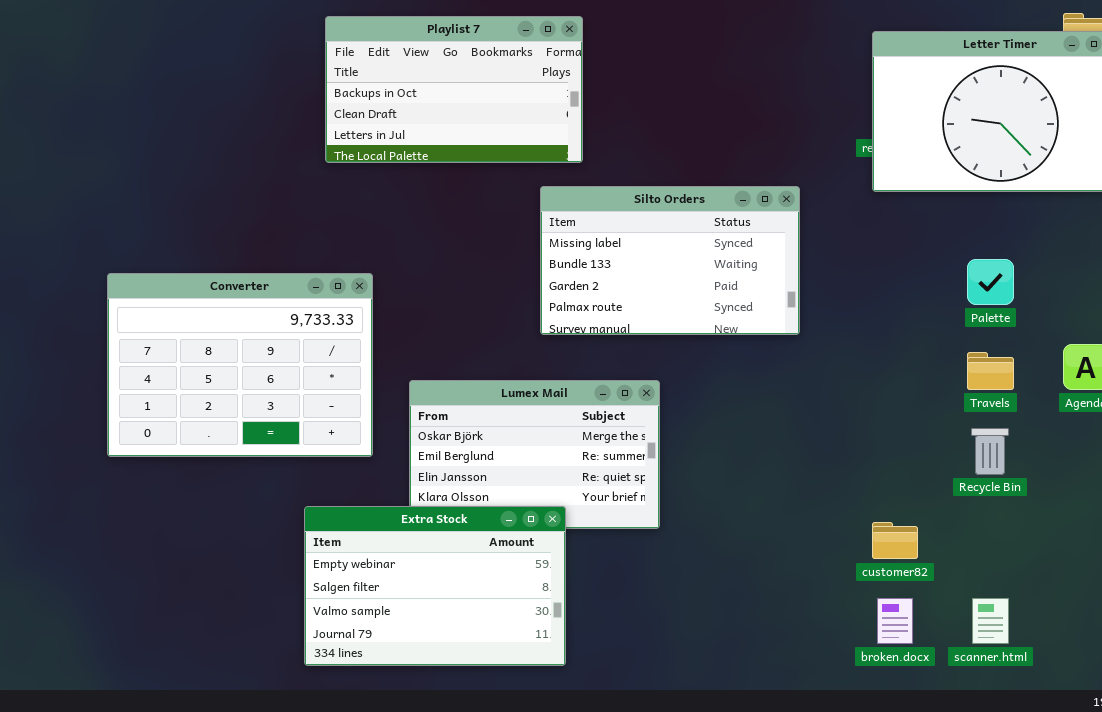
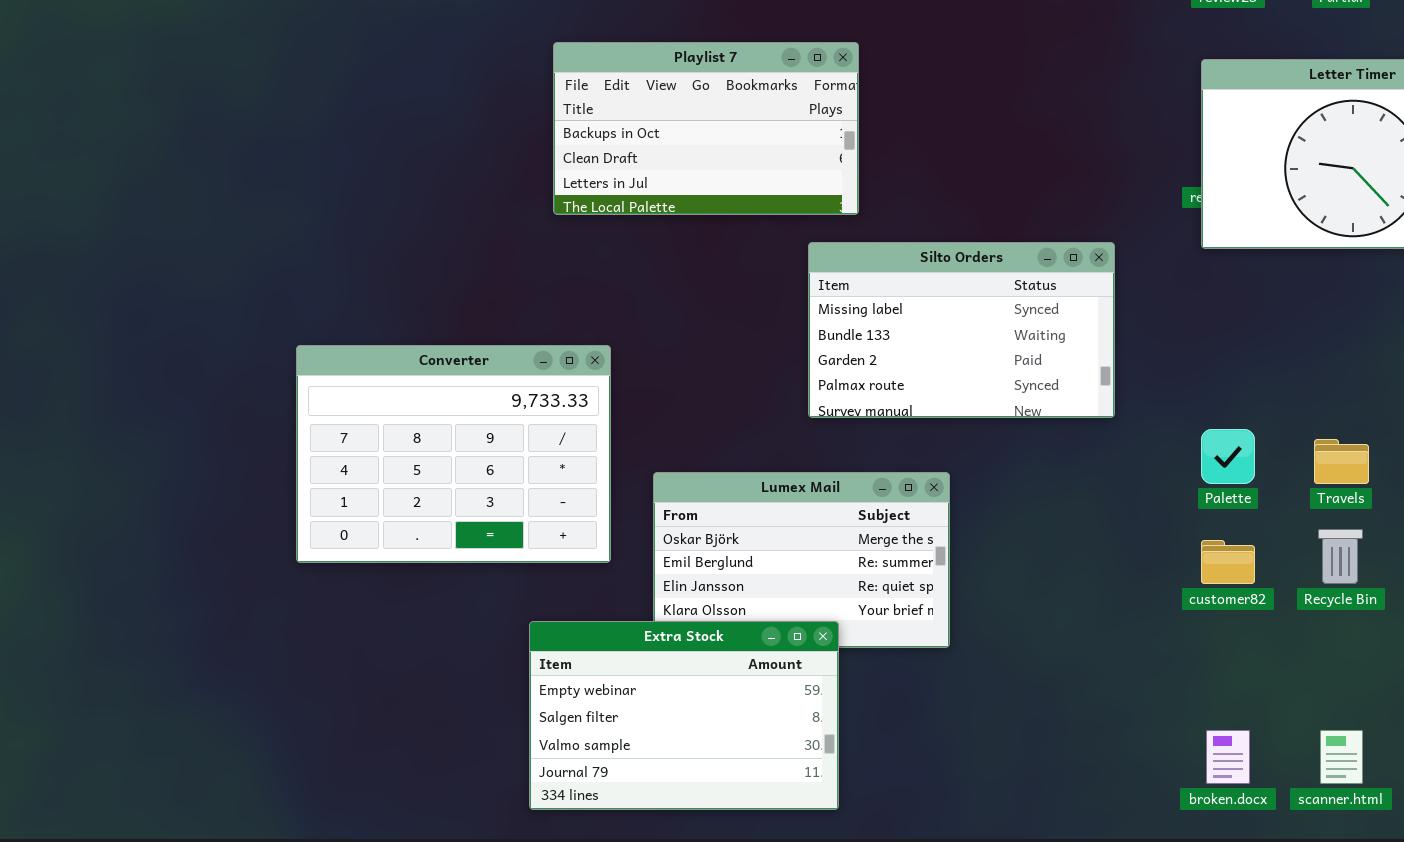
Palette: [967,259,1014,305] -> [1201,429,1255,484], moved
customer82: [872,522,918,559] -> [1201,540,1255,584], moved

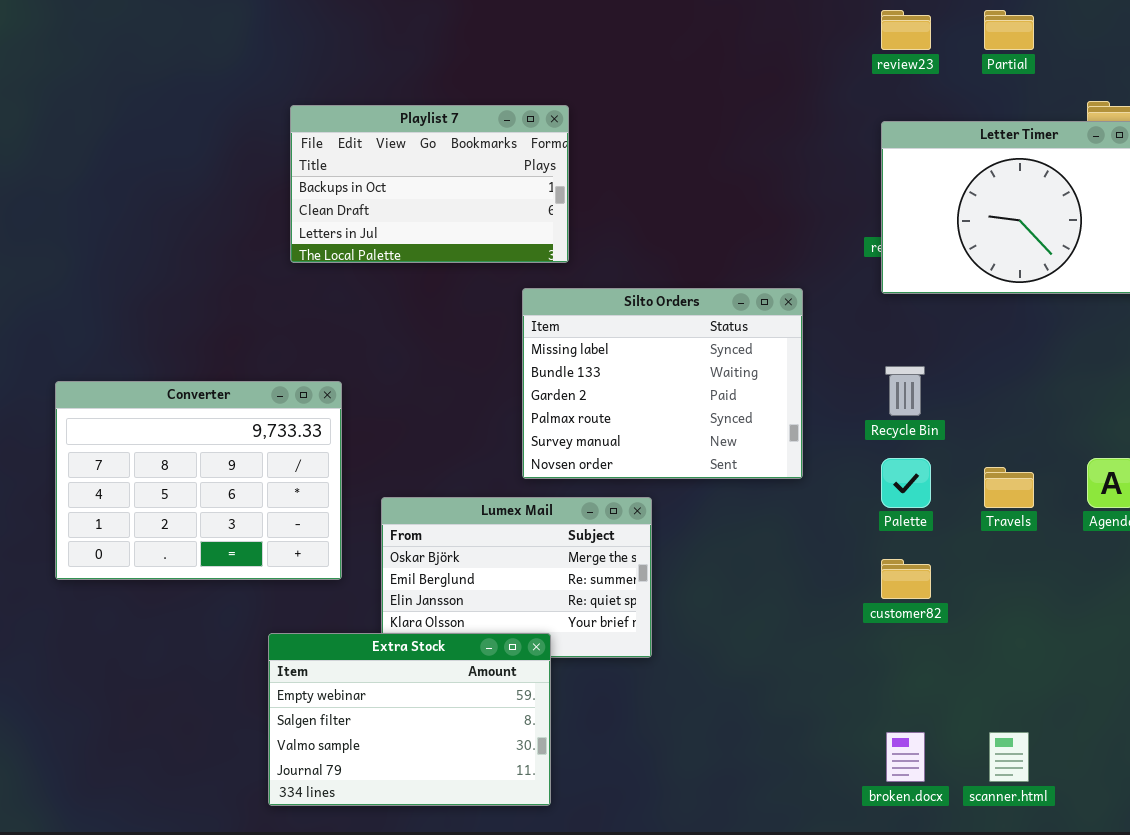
Silto Orders: [808,242,1115,418] -> [522,288,803,479], resized
Recycle Bin: [1318,529,1363,584] -> [885,366,925,416], moved

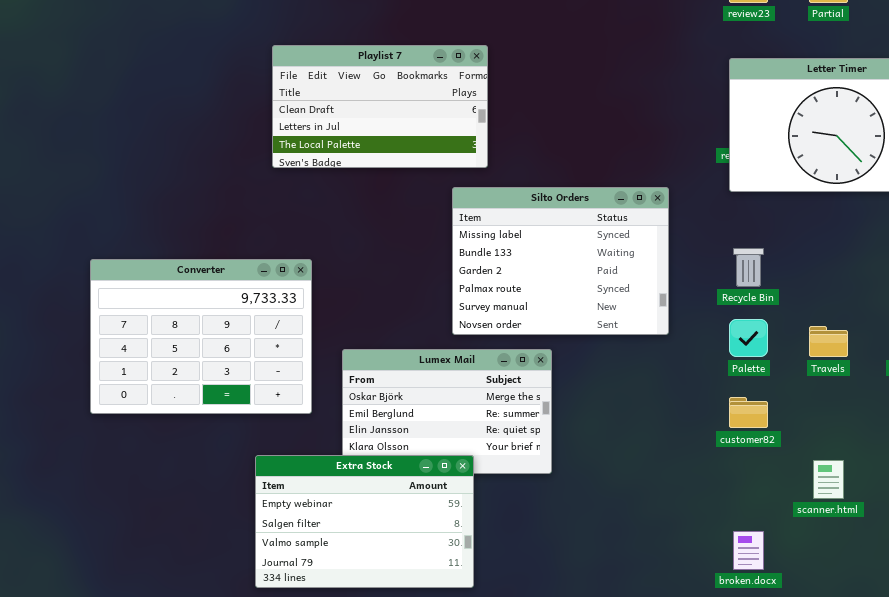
Playlist 7: [290,105,569,263] -> [272,45,488,168], scrolled down 1 row
scanner.html: [989,732,1029,782] -> [813,460,844,499], moved

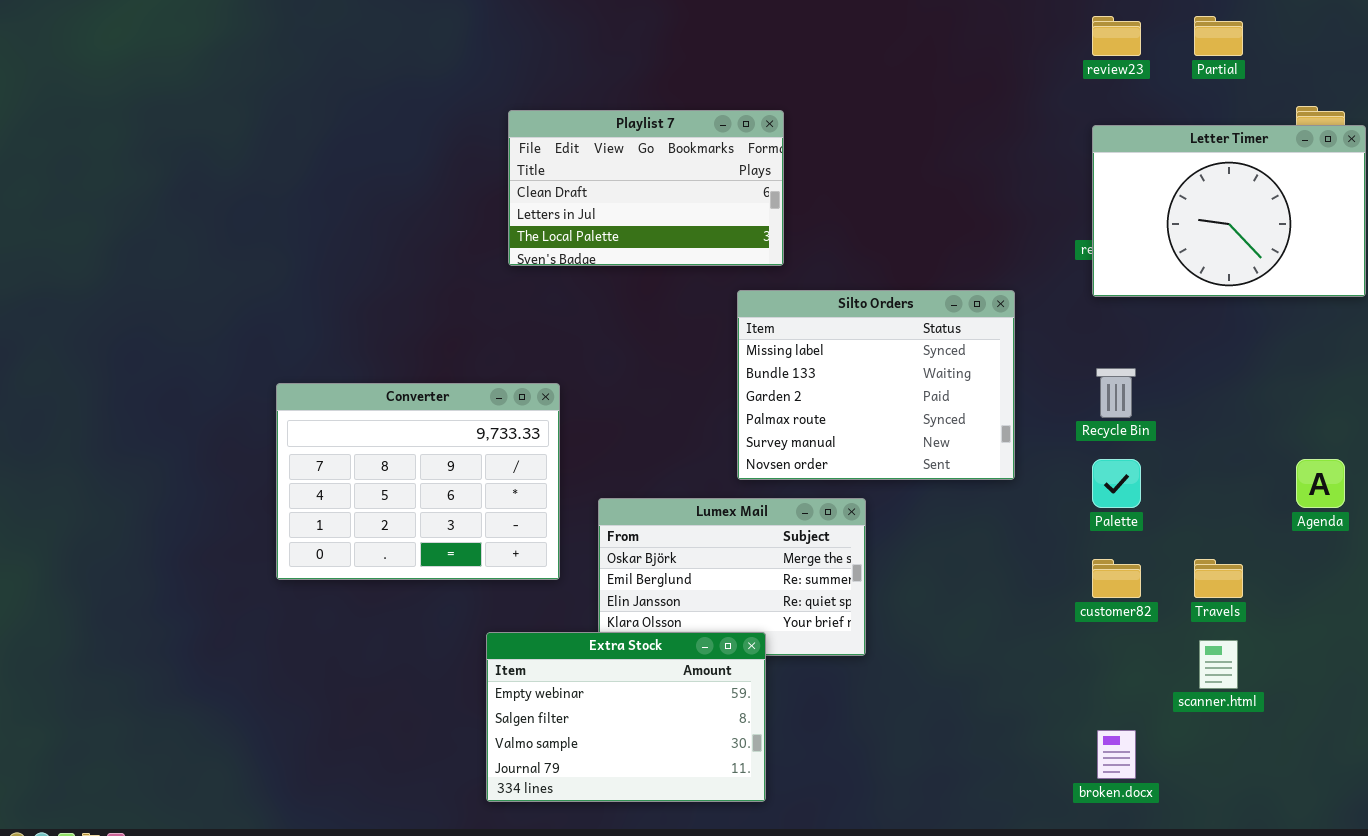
Travels: [809,326,848,357] -> [1194,559,1243,598], moved

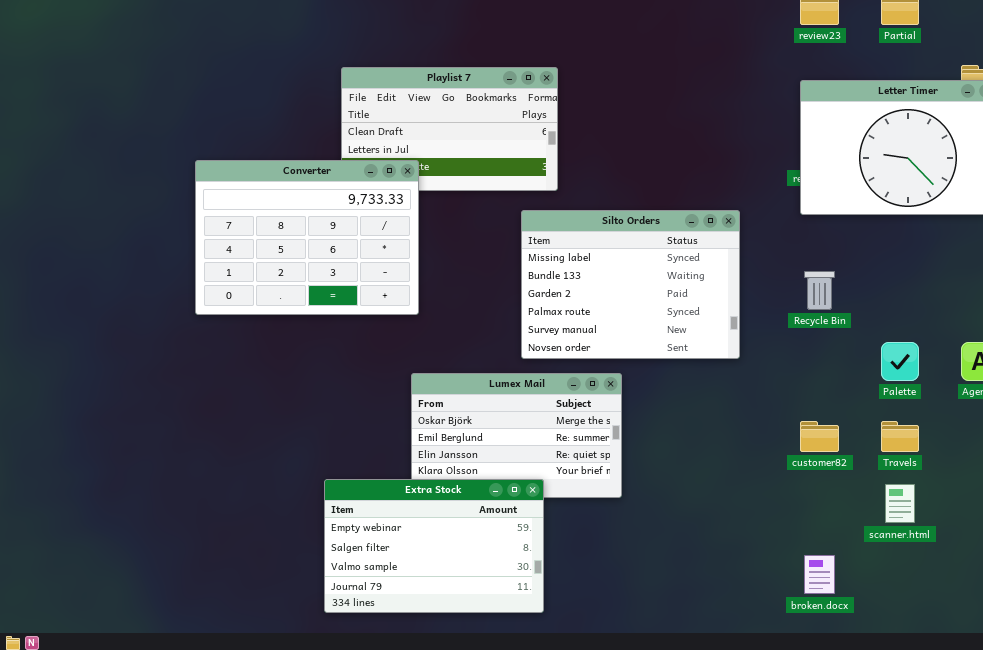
Converter: [276,383,560,580] -> [195,160,419,315], moved
Palette: [1092,459,1141,508] -> [881,342,919,381], moved

